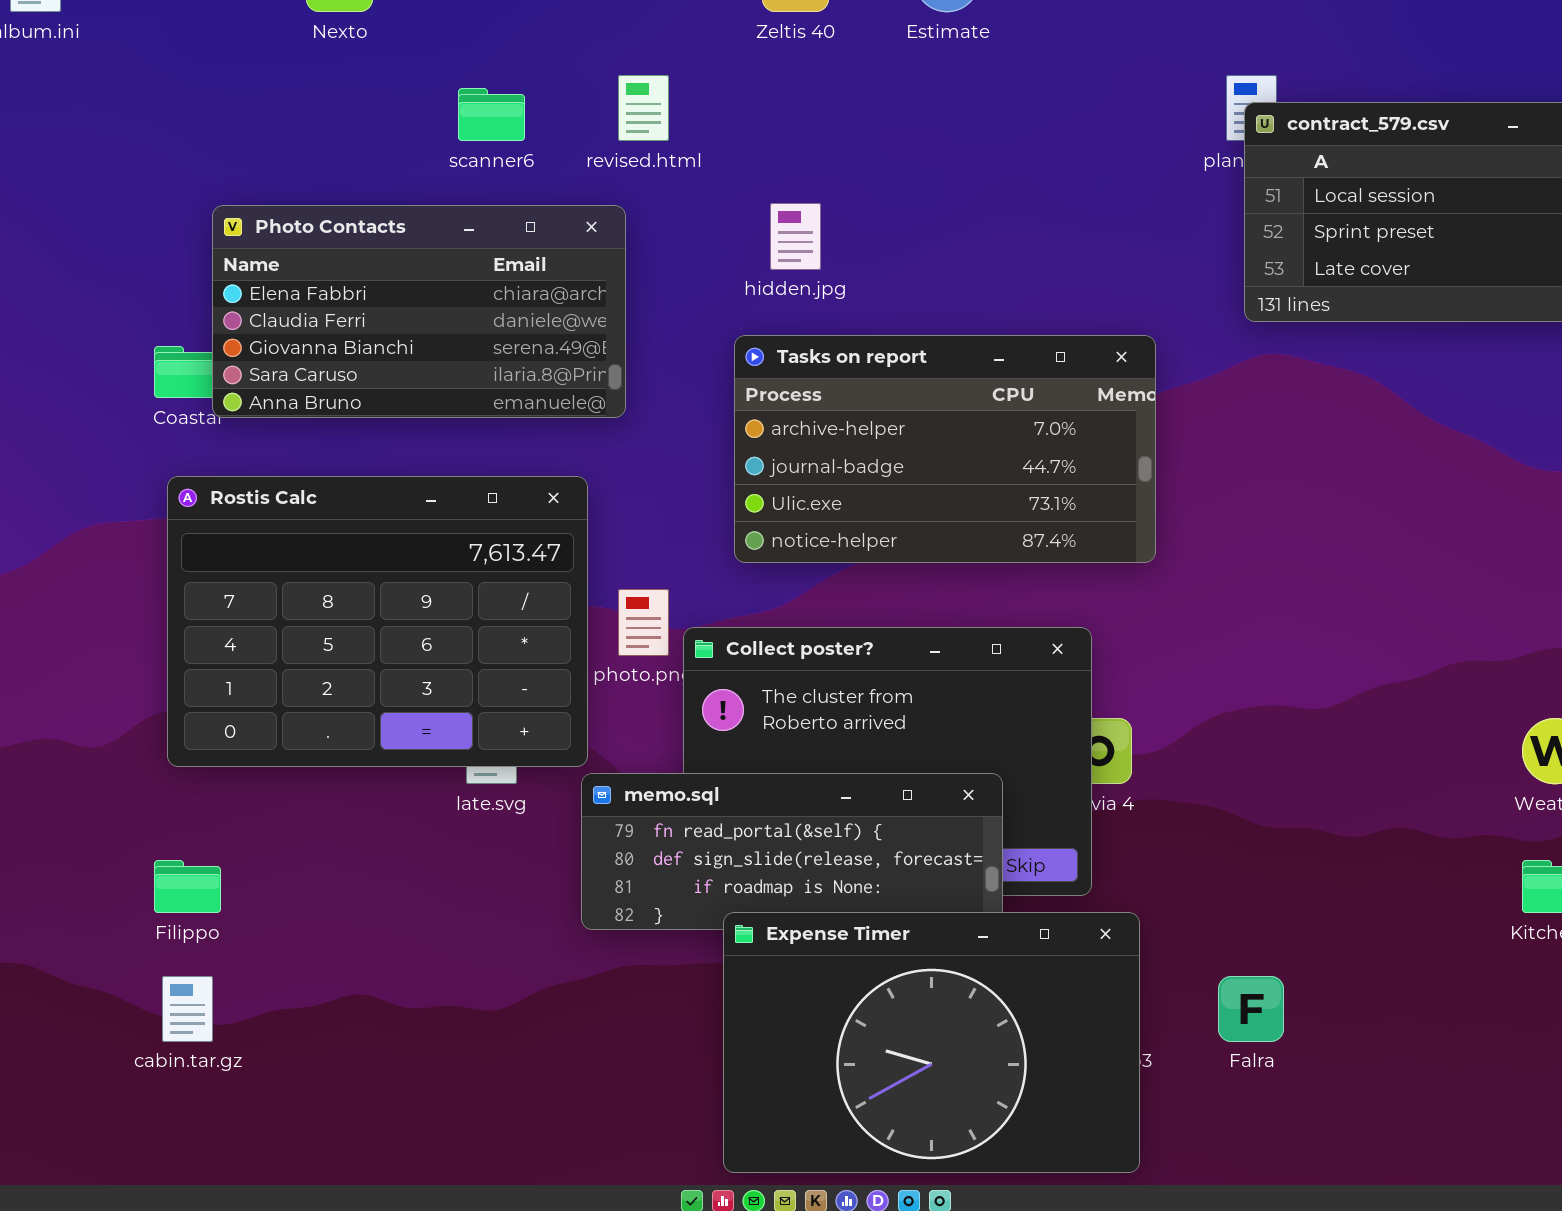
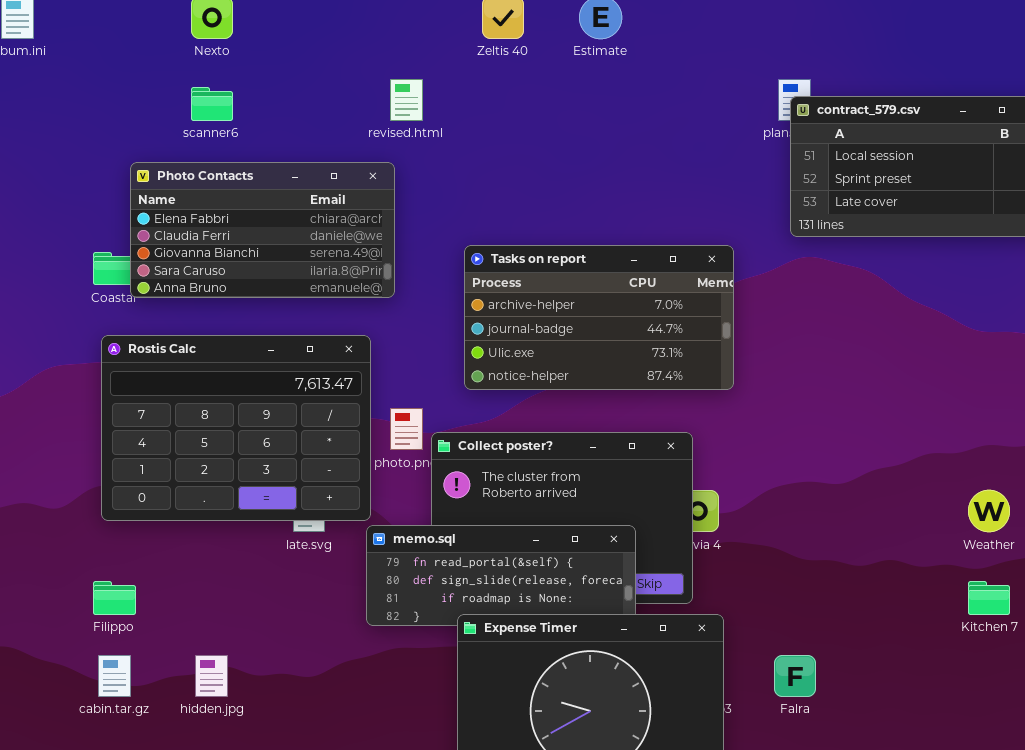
scanner6: [458,88,525,141] -> [191,87,233,121], moved
hidden.jpg: [770,203,821,270] -> [195,655,228,697], moved

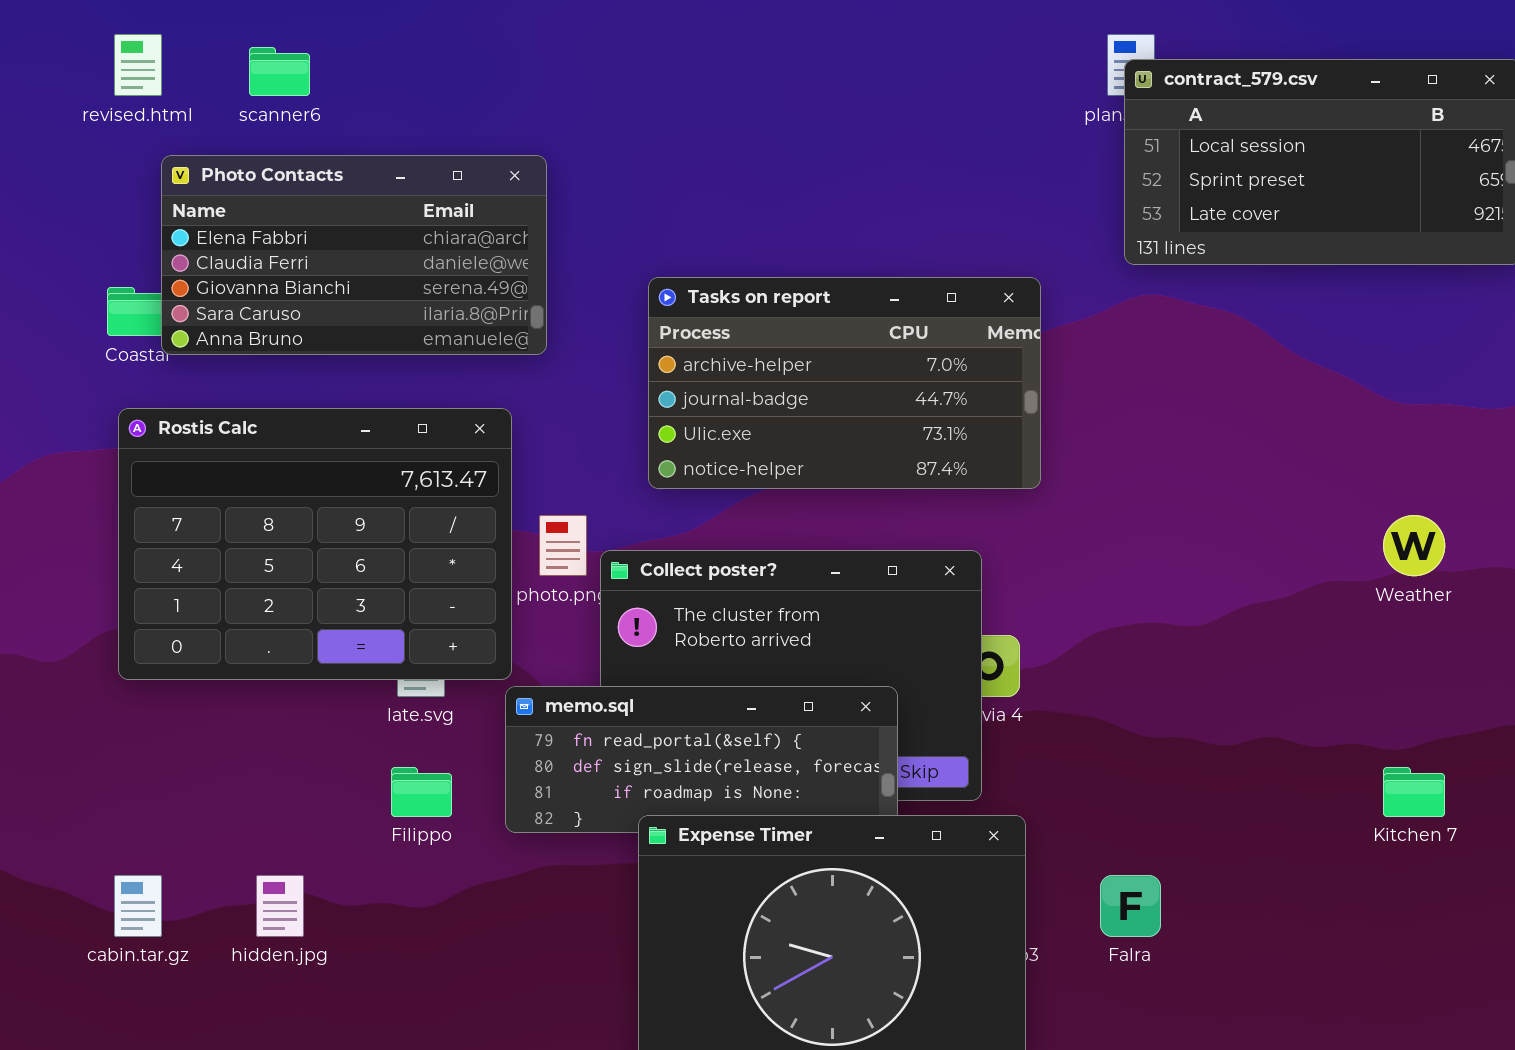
revised.html: [390,79,423,121] -> [114,34,162,96], moved
Weather: [968,490,1010,532] -> [1383,515,1445,576], moved
Filippo: [93,581,136,615] -> [391,767,452,817], moved

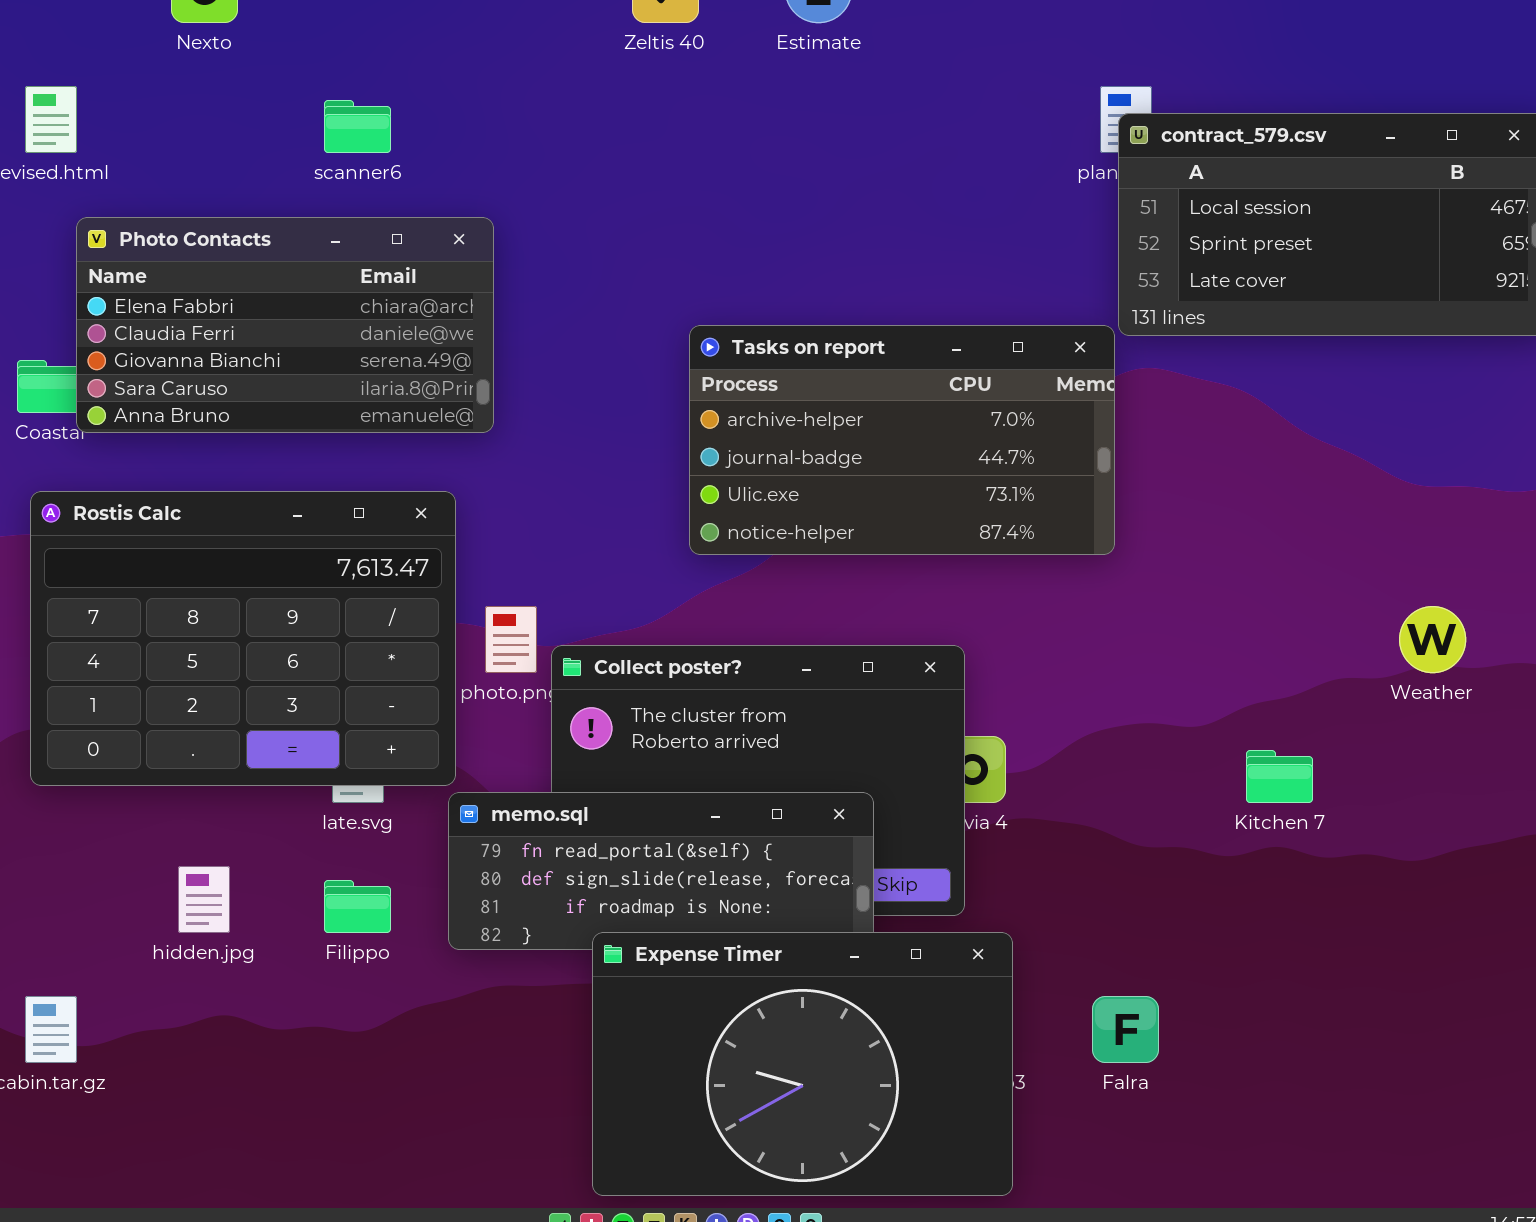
scanner6: [249,47,310,96] -> [324,100,391,153], moved
Tasks on report: [648,277,1041,489] -> [689,325,1115,555], moved
Kitchen 7: [1383,767,1445,817] -> [1246,750,1313,803], moved
hidden.jpg: [256,875,304,937] -> [178,866,230,933], moved

